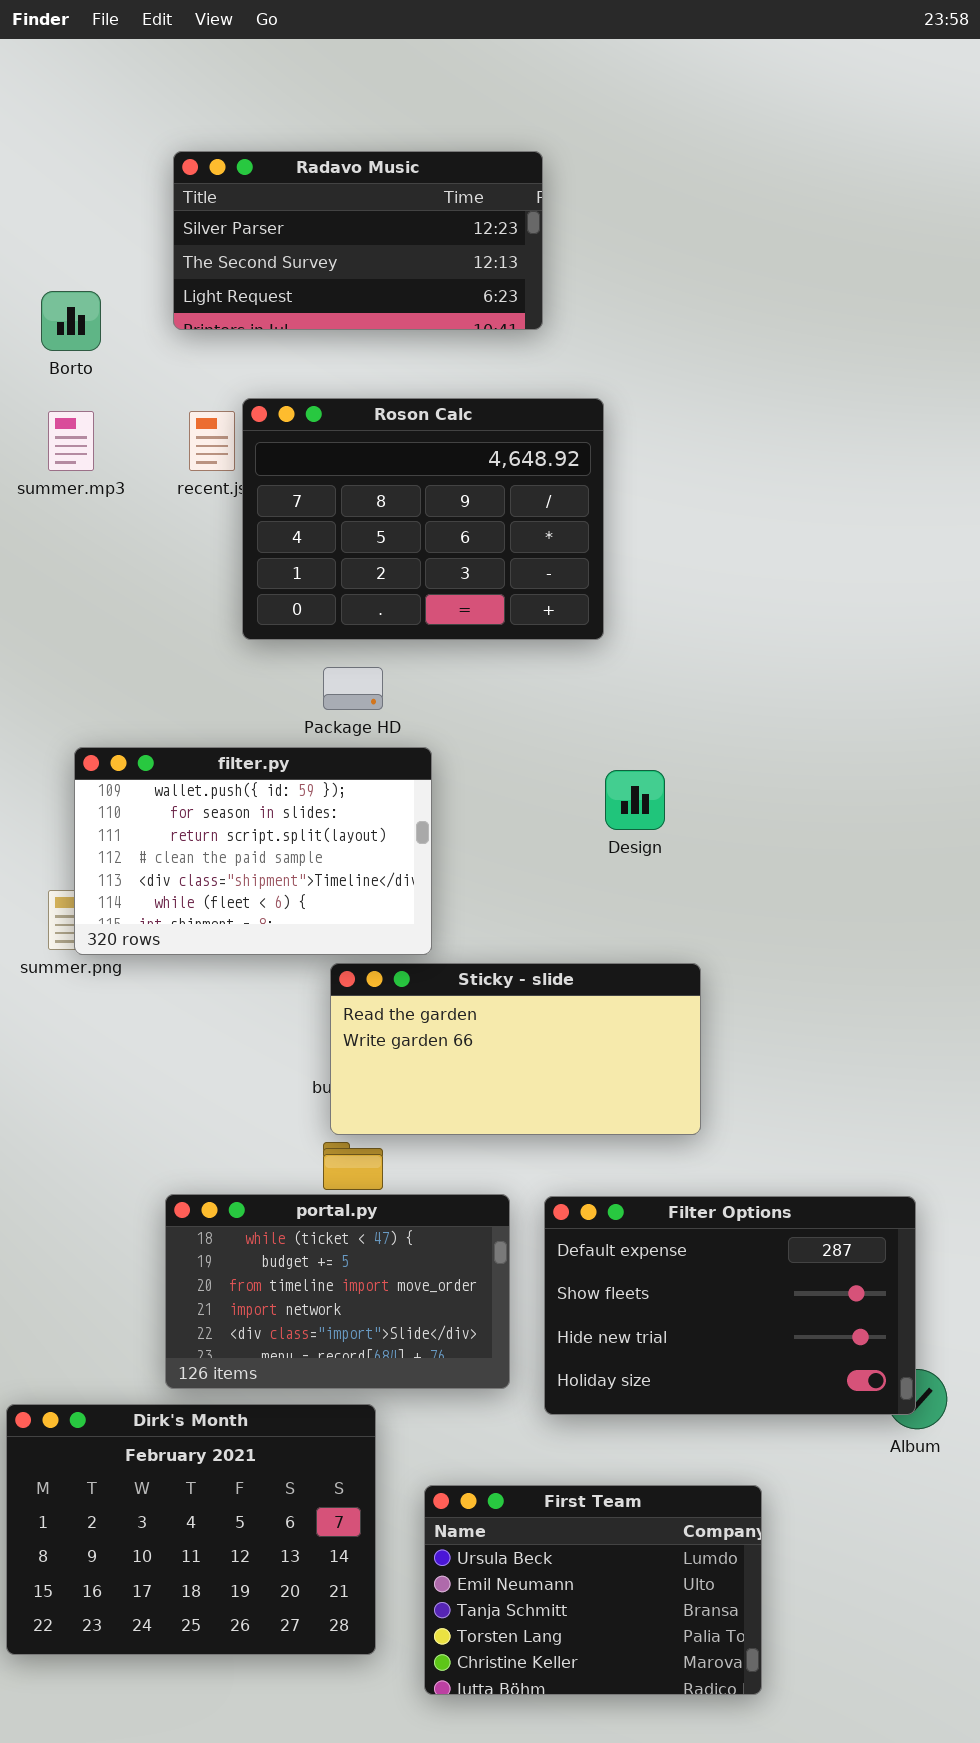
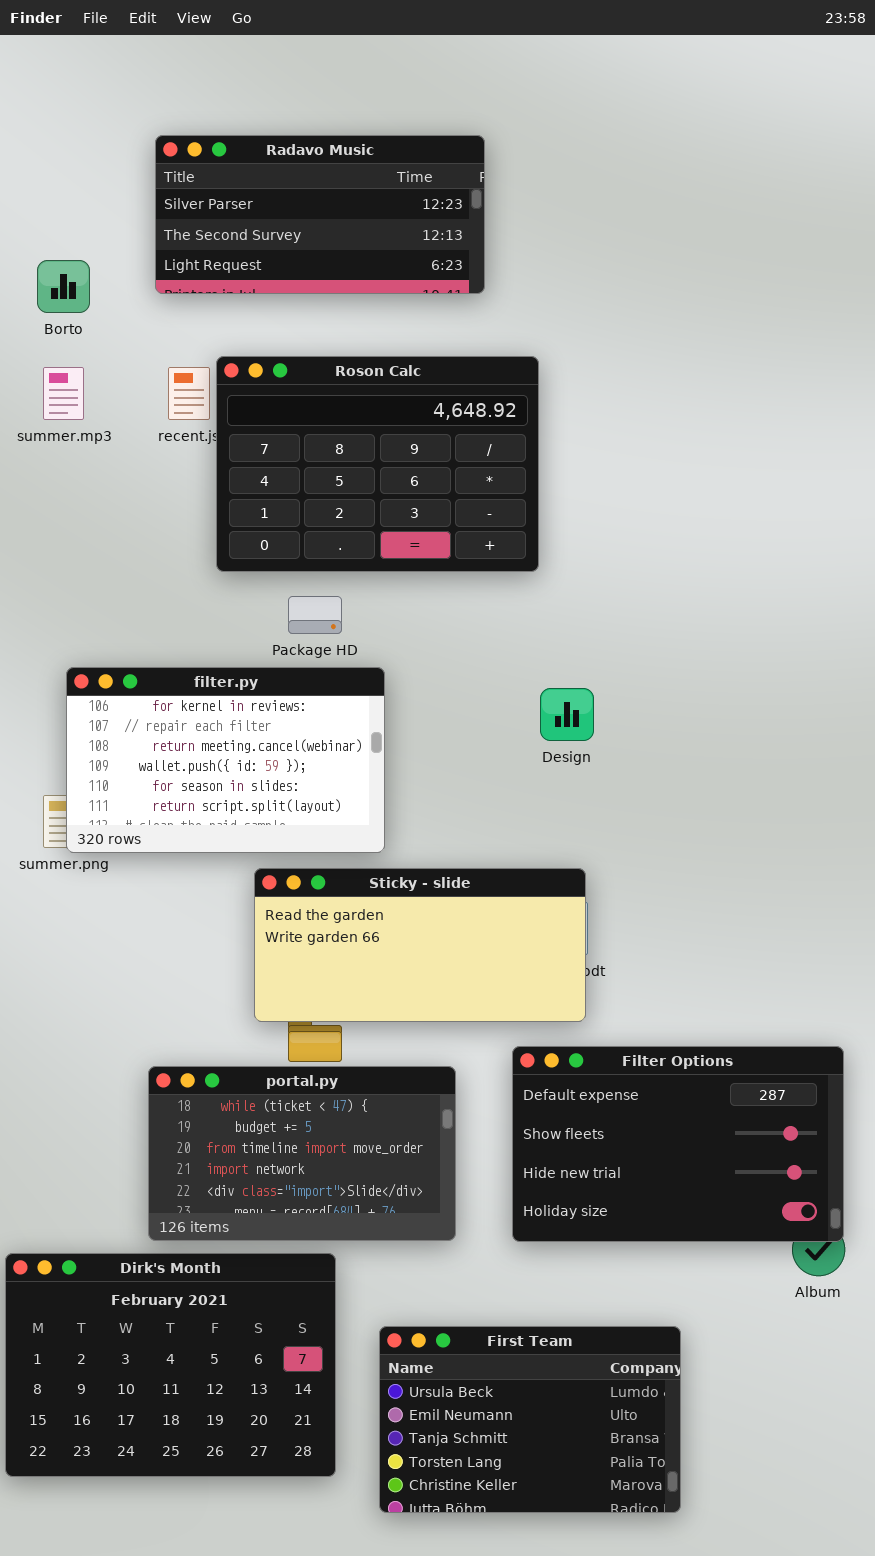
filter.py: [74,747,432,955] -> [66,667,385,853], scrolled up 3 rows
Sticky - slide: [330,963,701,1135] -> [254,868,586,1022], moved
Filter Options: [544,1196,916,1415] -> [512,1046,844,1242], moved

